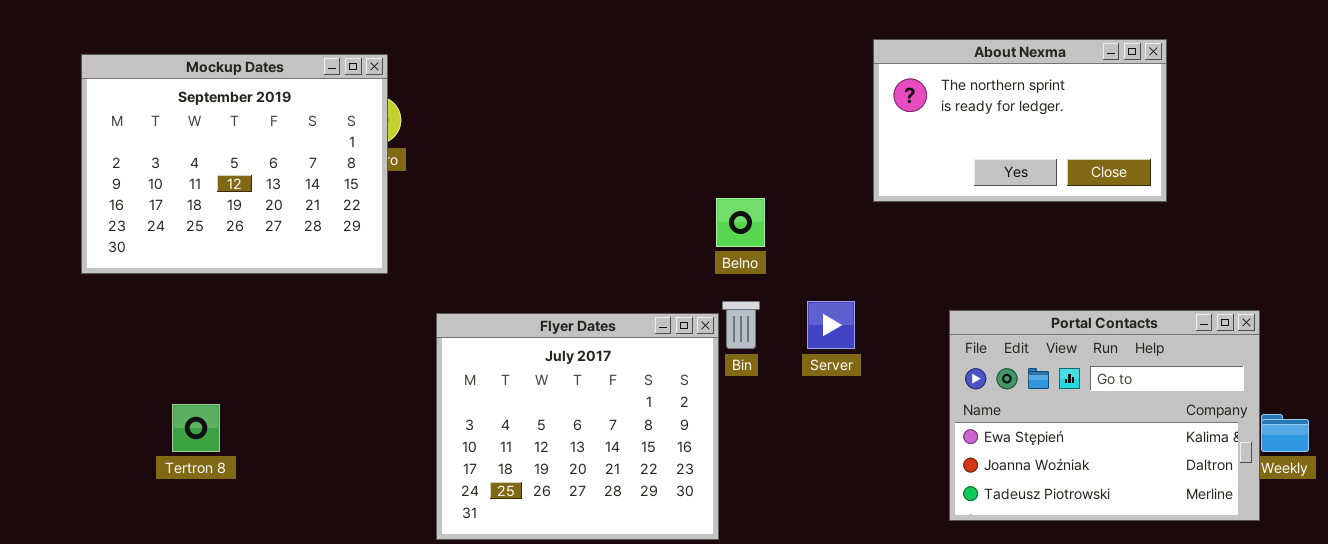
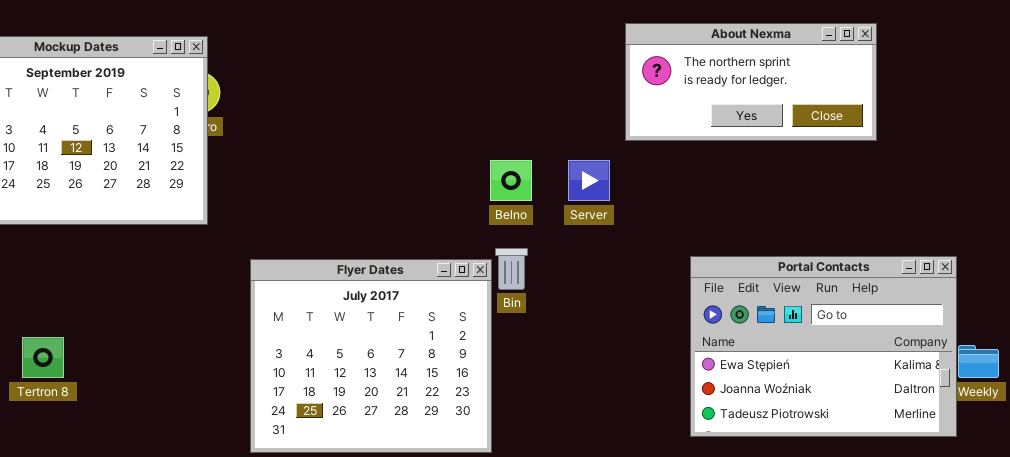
About Nexma: [873,39,1167,202] -> [625,23,877,141], resized
Server: [807,301,855,349] -> [568,160,610,201], moved

